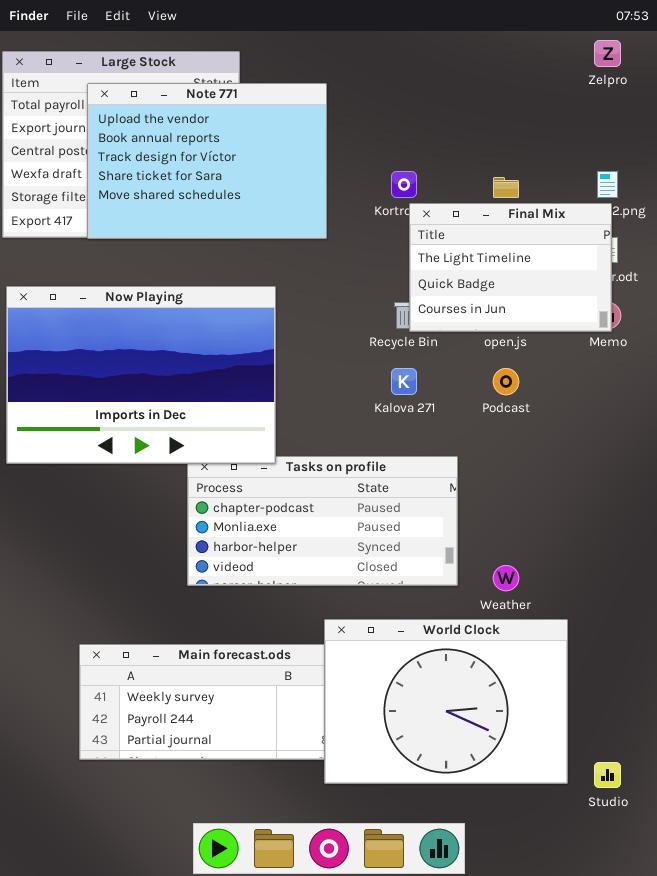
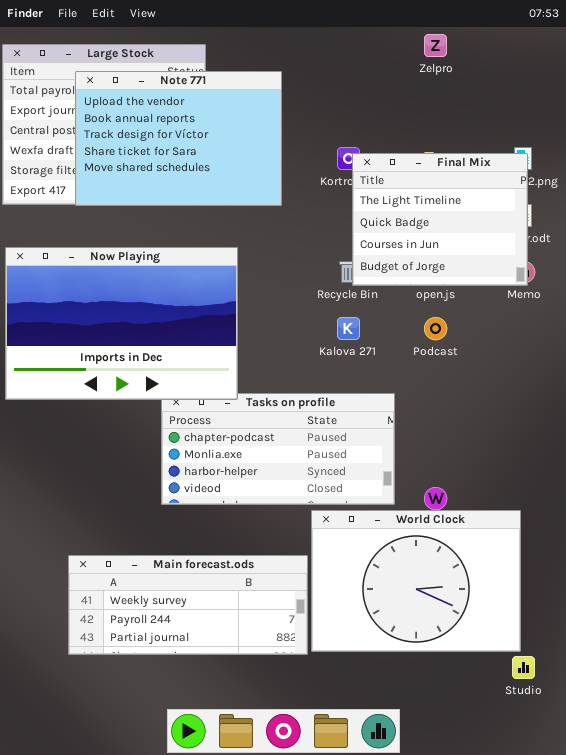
Zelpro: [594,40,621,67] -> [424,34,447,57], moved
Final Mix: [409,203,612,332] -> [352,153,528,286], resized
World Clock: [324,619,568,784] -> [311,510,521,652], moved

